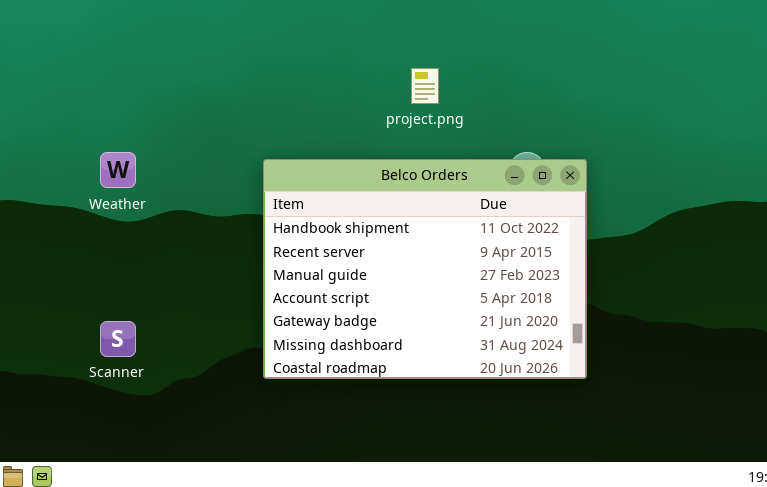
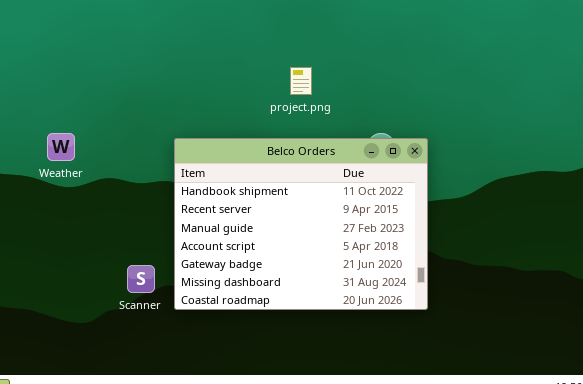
Scanner: [100,321,136,357] -> [127,265,155,293], moved

